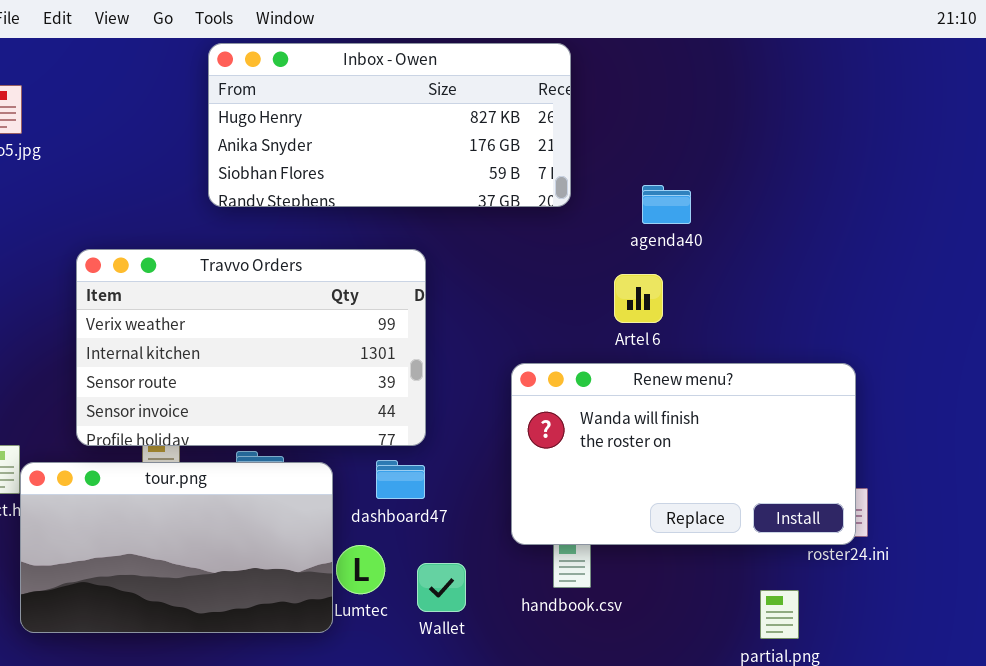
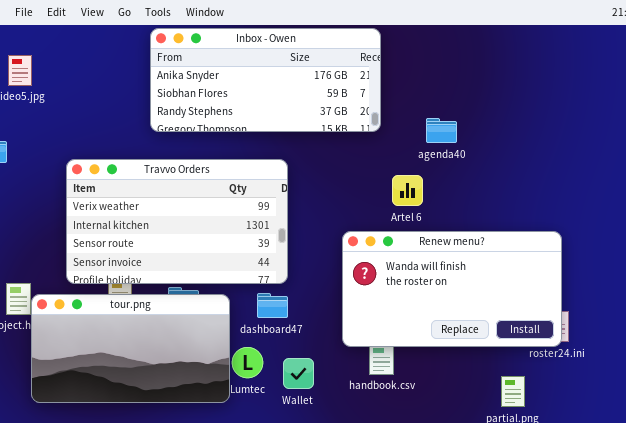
Inbox - Owen: [208,43,571,207] -> [150,28,381,132], scrolled down 1 row
Artel 6: [614,274,663,323] -> [392,175,423,206], moved

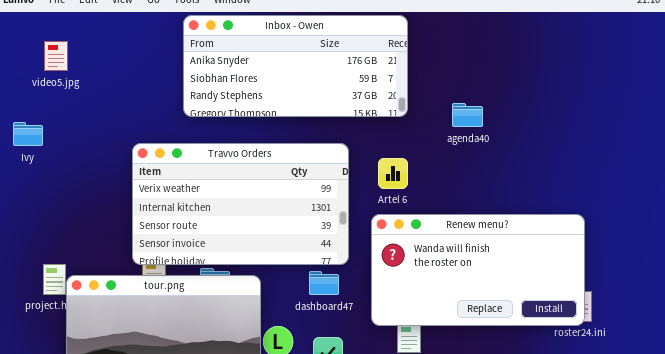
Travvo Orders: [66,159,288,284] -> [132,143,349,265], moved
Artel 6: [392,175,423,206] -> [378,158,408,189], moved
dashboard47: [257,293,288,318] -> [309,271,339,295], moved

